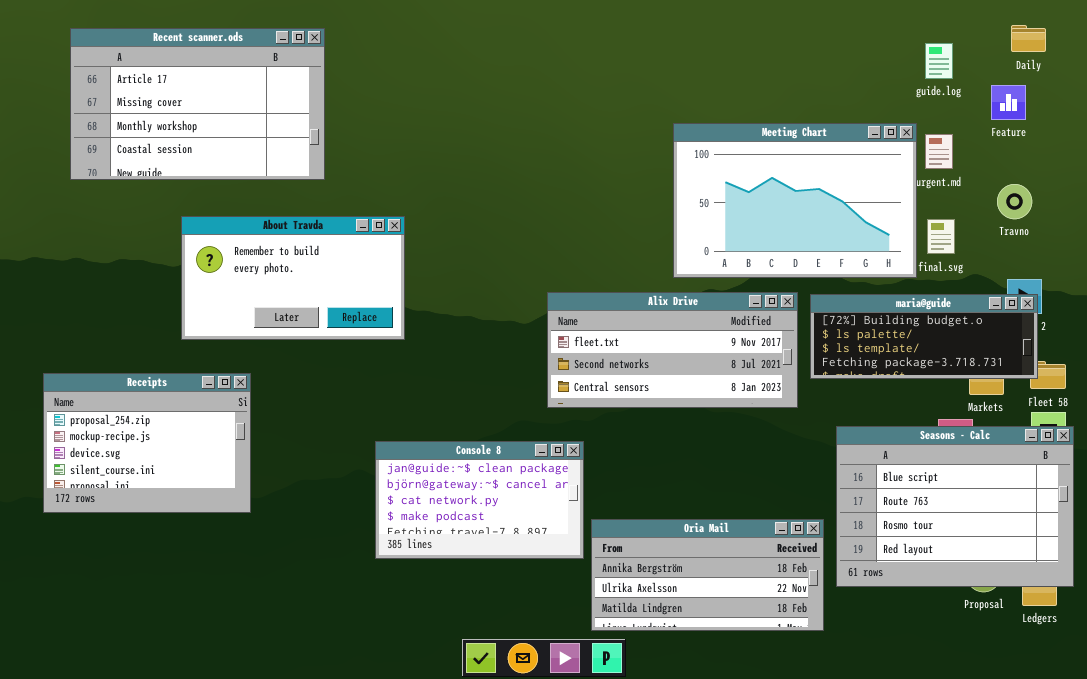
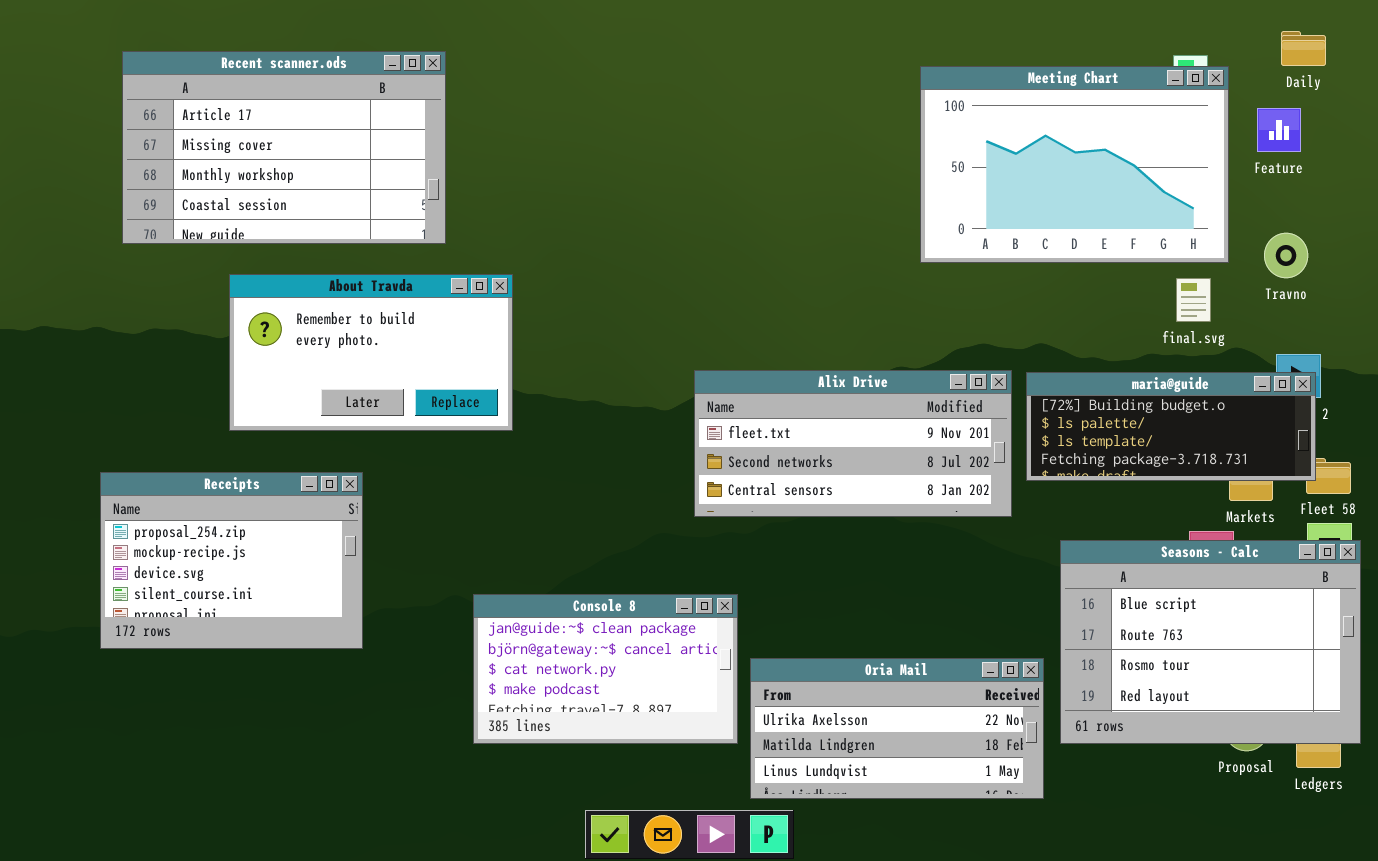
Recent scanner.ods: [70,28,325,180] -> [122,51,446,244], moved
Meeting Chart: [673,123,917,278] -> [920,66,1229,263], moved
Receipts: [43,373,251,513] -> [100,472,363,649], moved
Console 8: [375,441,584,559] -> [473,594,738,744], moved
Oria Mail: [591,519,824,631] -> [750,658,1044,799], scrolled down 1 row

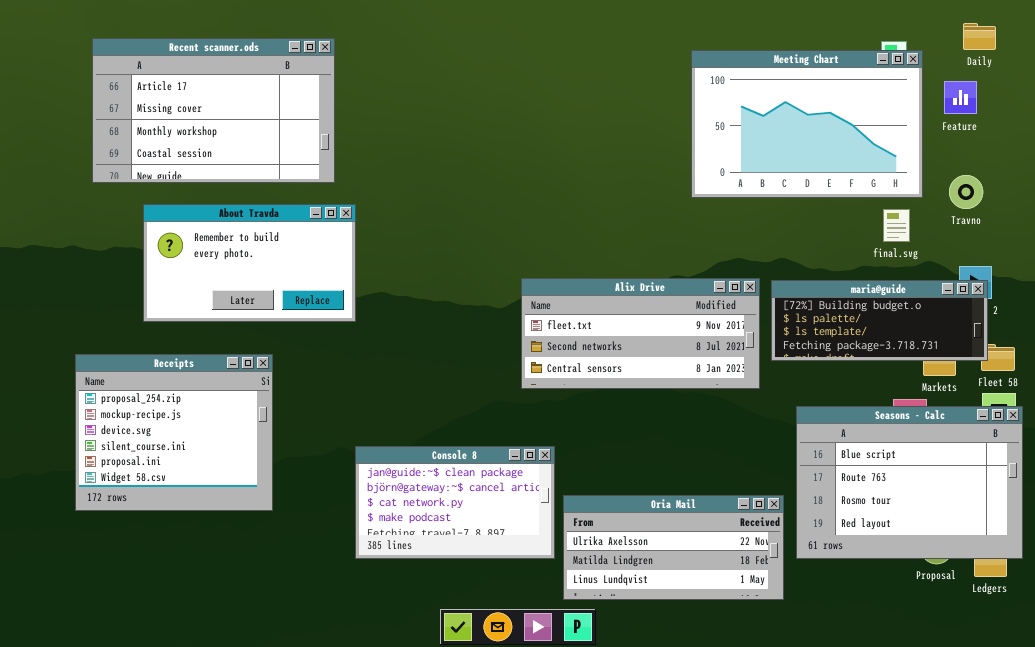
About Travda: [229,274,513,431] -> [143,204,356,322], moved
Receipts: [100,472,363,649] -> [75,354,273,511], resized

